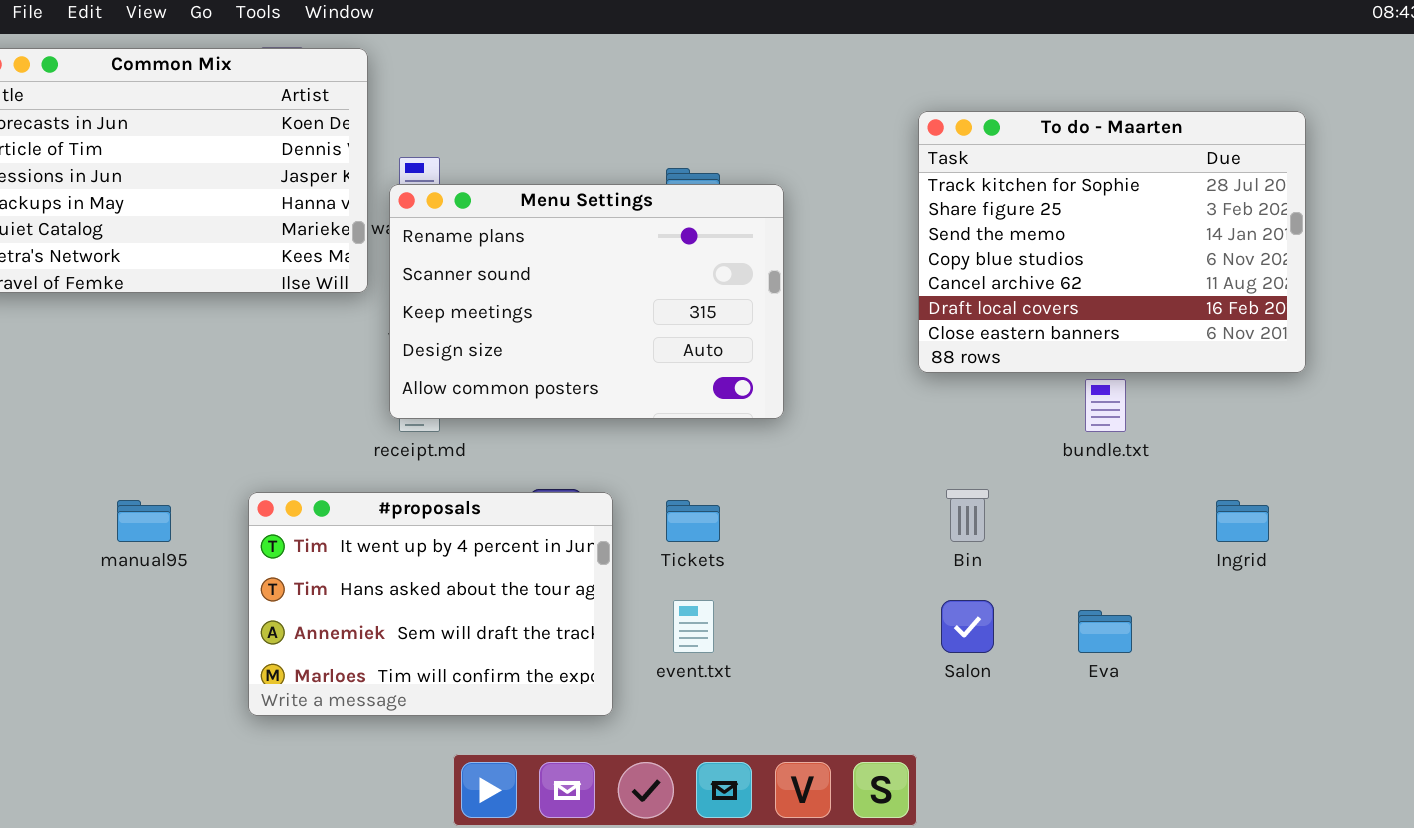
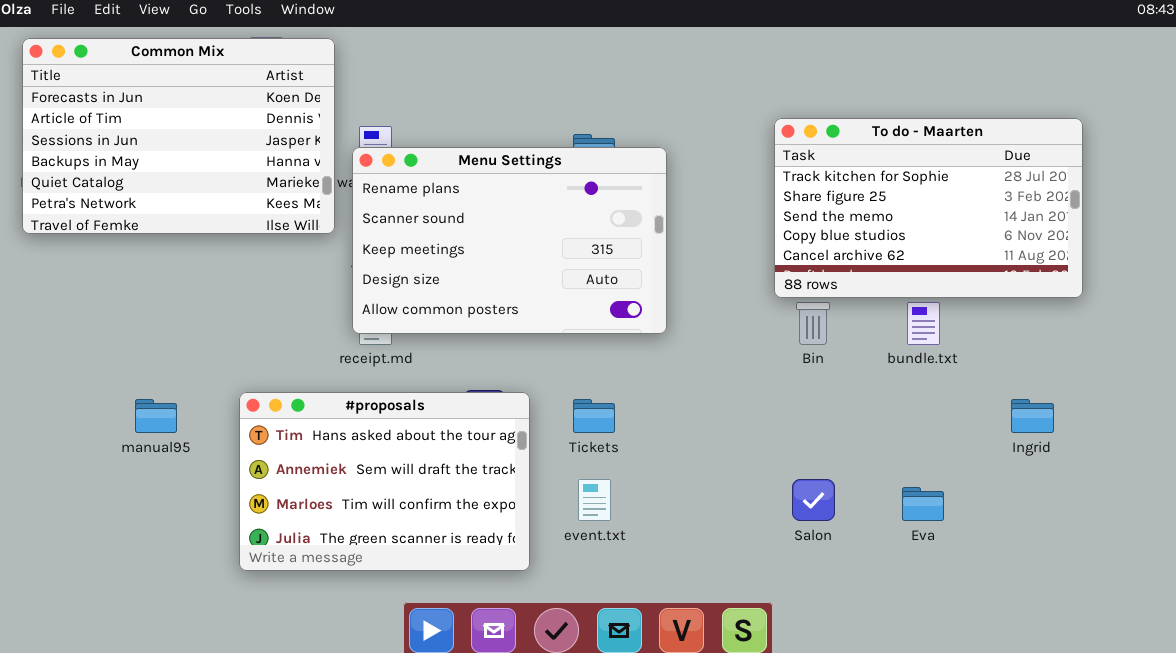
To do - Maarten: [918,111,1306,373] -> [774,118,1083,298], resized
Bin: [946,489,989,542] -> [796,302,830,345], moved
#proposals: [248,492,613,716] -> [239,392,530,571], scrolled down 1 row

